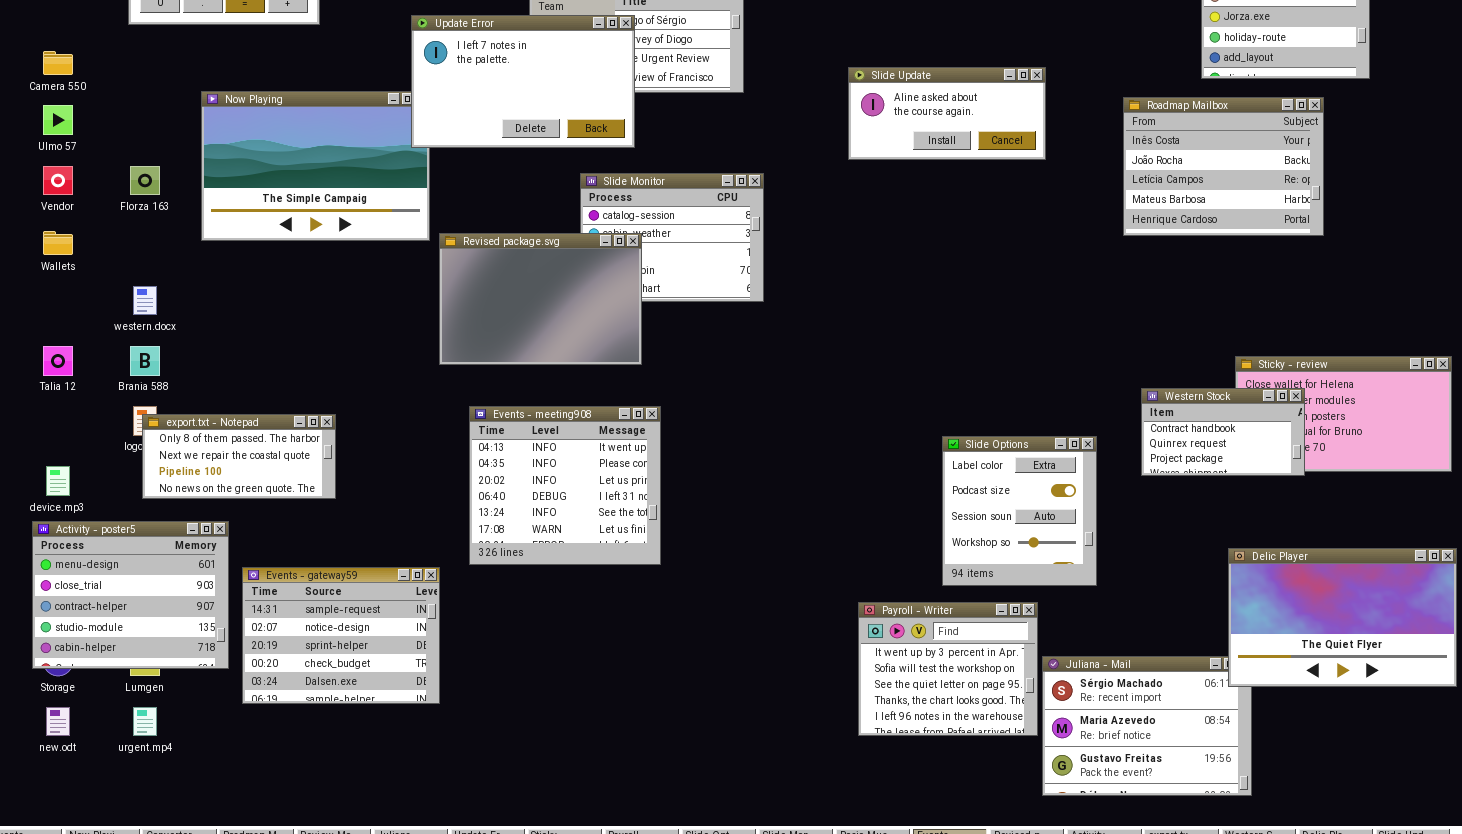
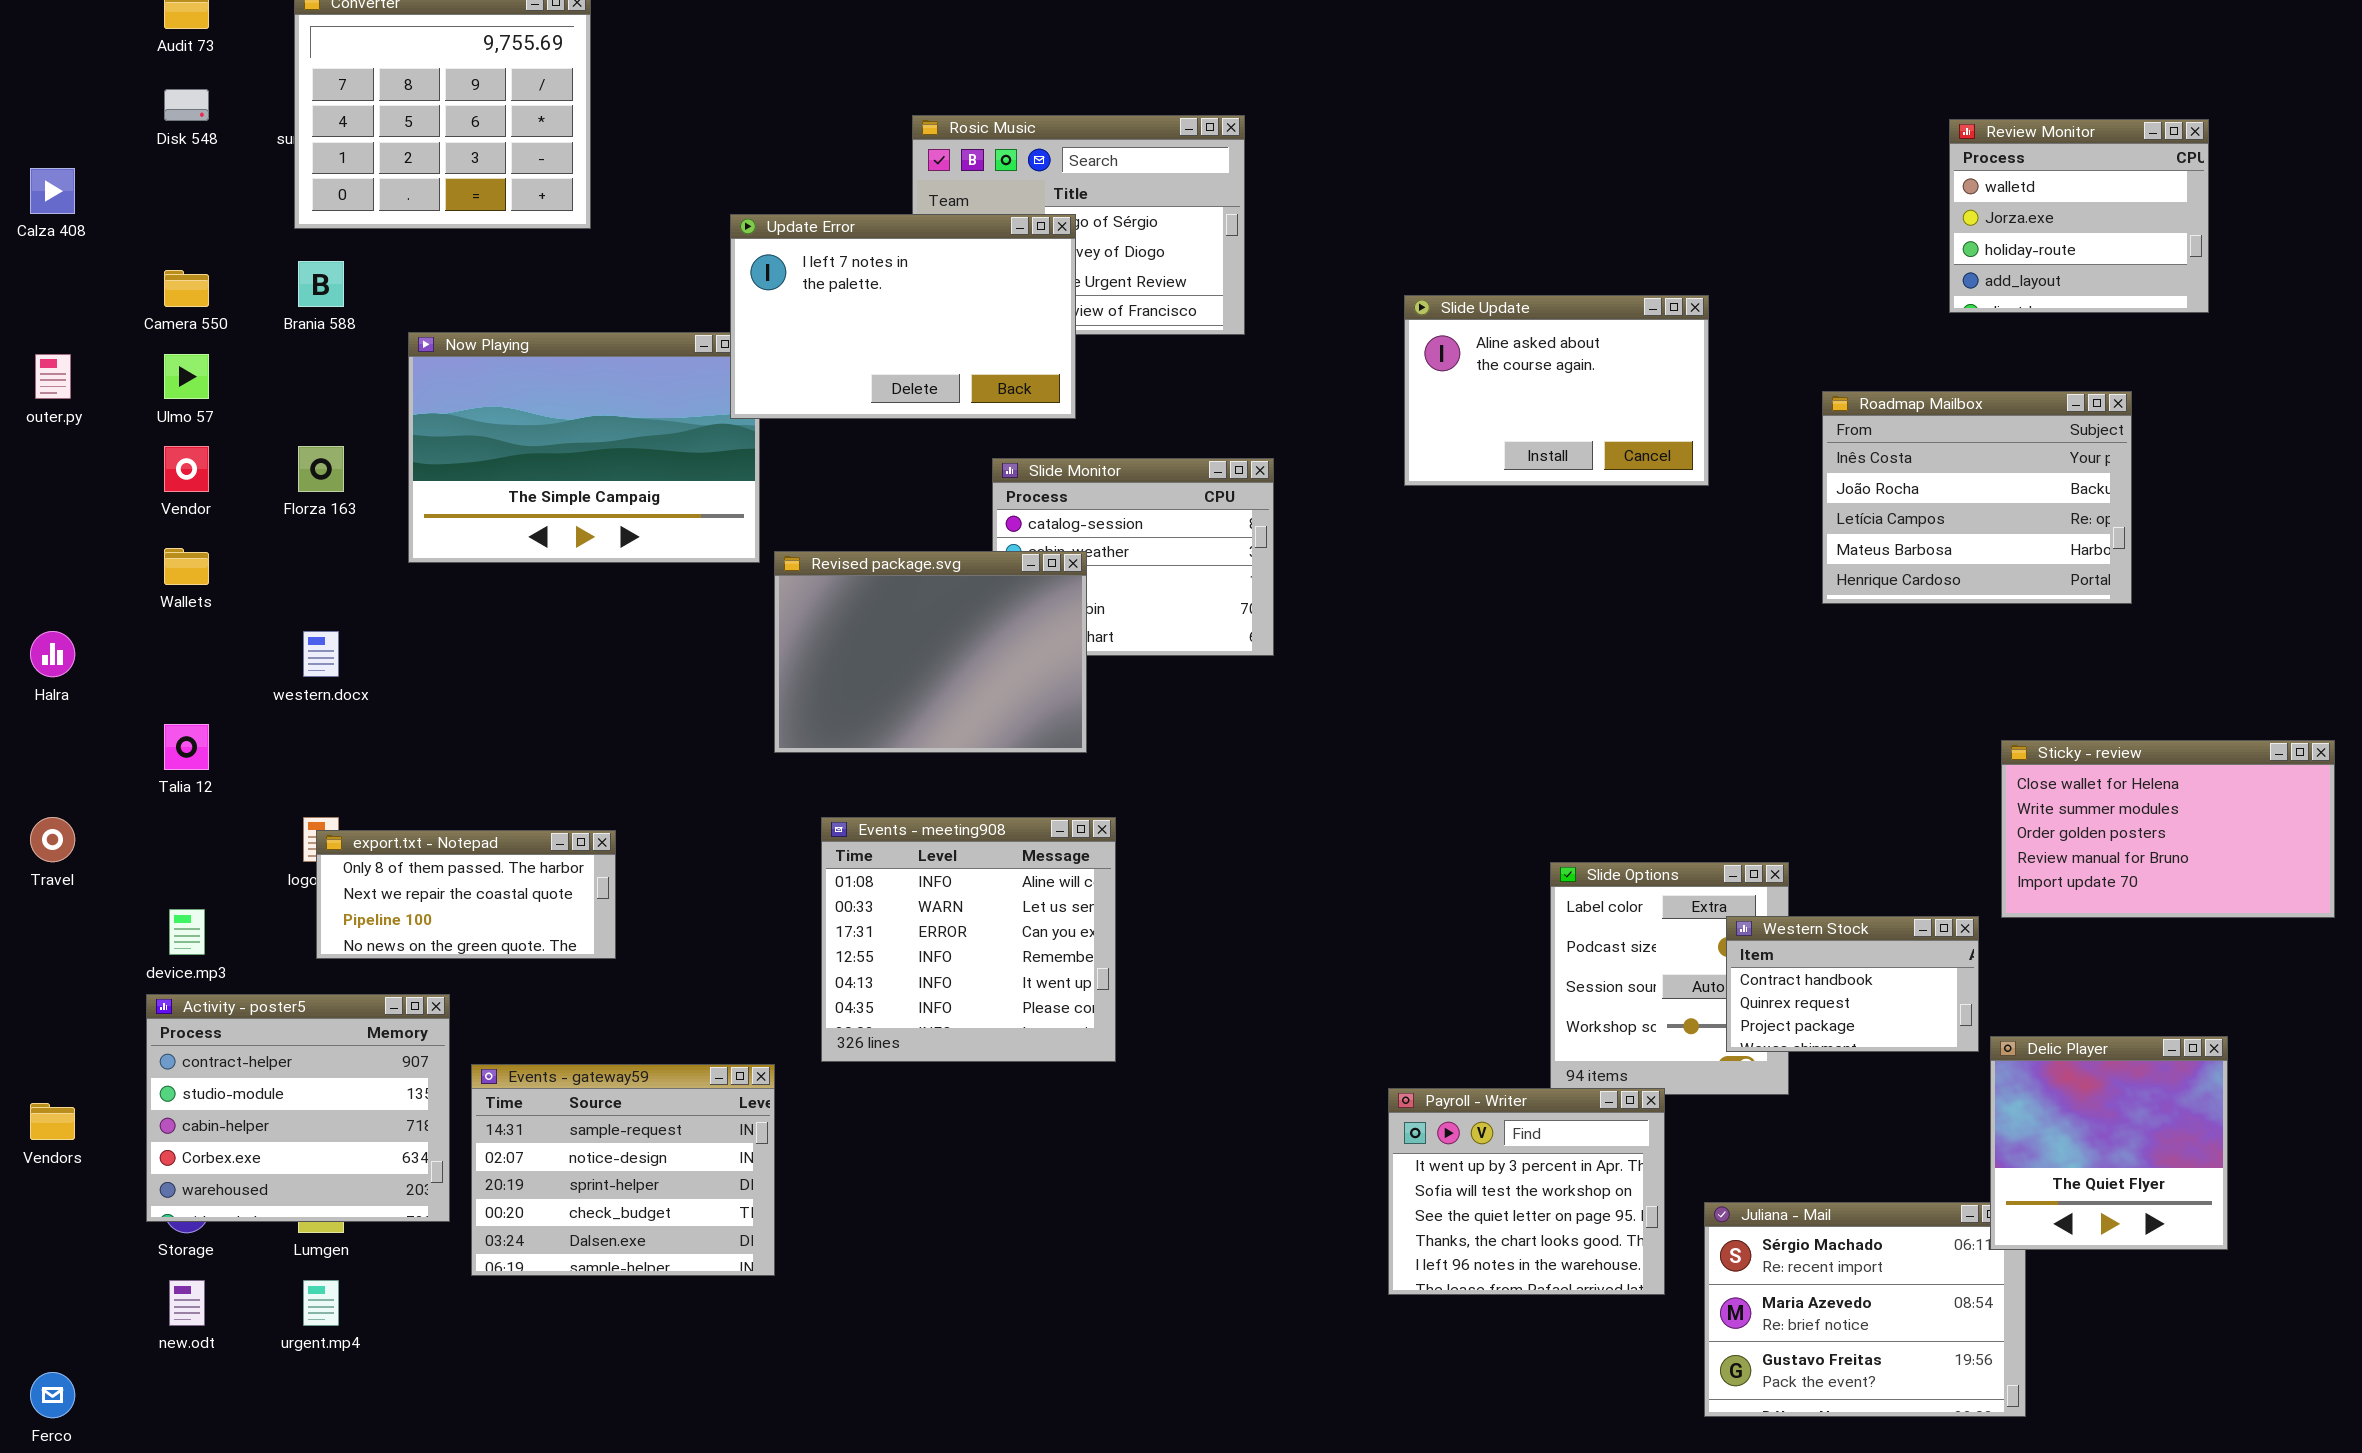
Slide Update: [848,67,1046,160] -> [1404,295,1709,486], resized
Roadmap Mailbox: [1123,97,1324,236] -> [1822,391,2132,604], moved
Brania 588: [130,346,160,376] -> [298,261,344,307], moved
Western Stock: [1141,388,1305,476] -> [1726,916,1979,1052], moved
Events - meeting908: [469,406,661,565] -> [821,817,1116,1062], scrolled up 4 rows
Activity - poster5: [32,521,229,669] -> [146,994,450,1222], scrolled down 2 rows
Delic Player: [1228,548,1457,687] -> [1990,1036,2228,1250], resized
Payroll - Writer: [858,602,1038,736] -> [1388,1088,1665,1295], moved

